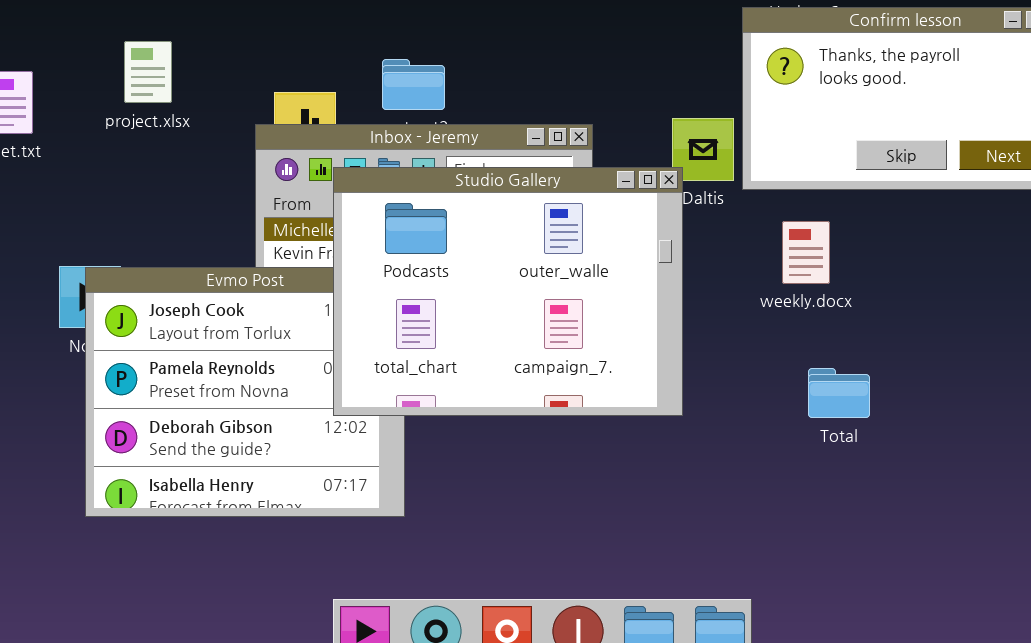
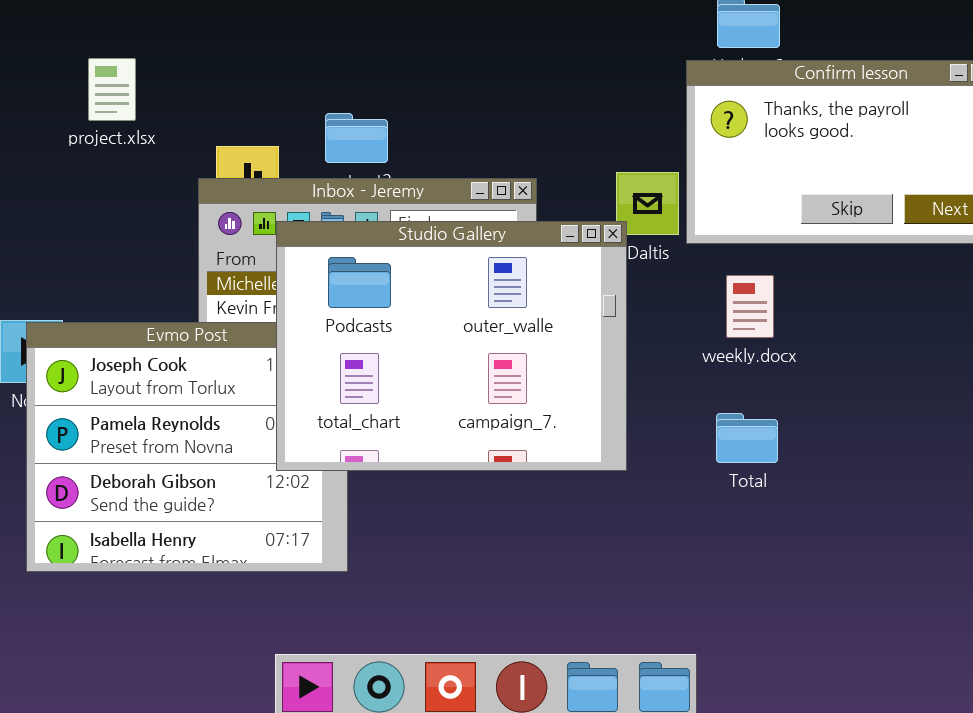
project.xlsx: [124,41,172,103] -> [88,58,136,121], moved
Total: [808,368,870,418] -> [716,413,778,463], moved

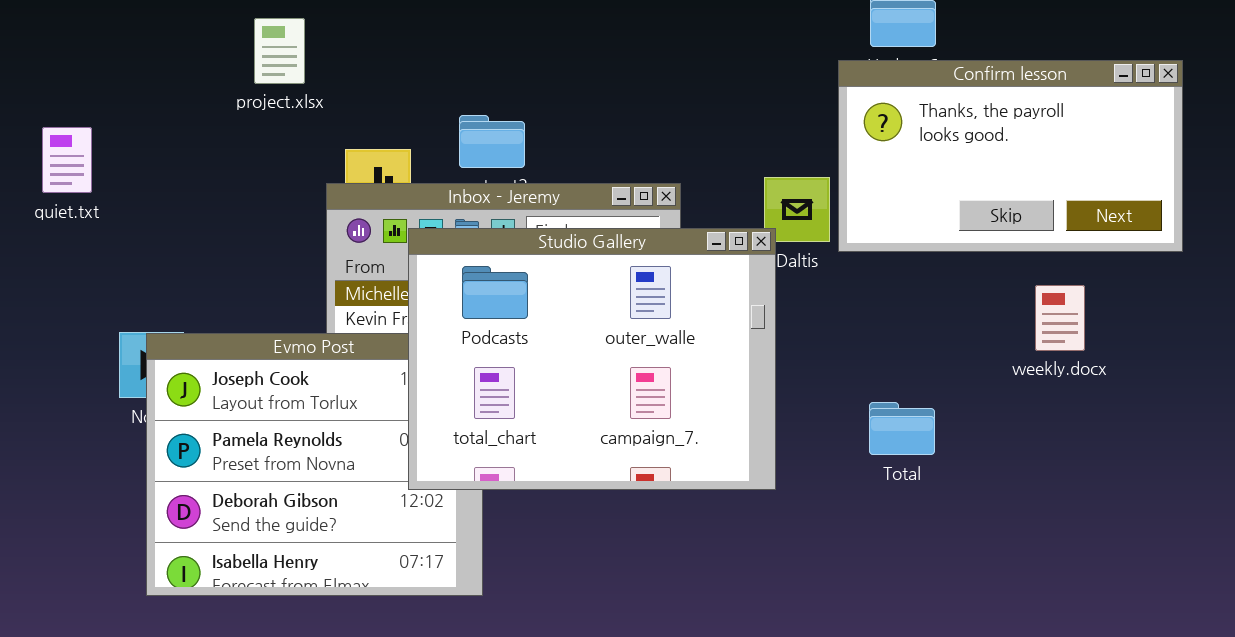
project.xlsx: [88,58,136,121] -> [254,18,305,84], moved
weekly.docx: [726,275,774,338] -> [1035,285,1085,351], moved
Total: [716,413,778,463] -> [869,402,935,455], moved

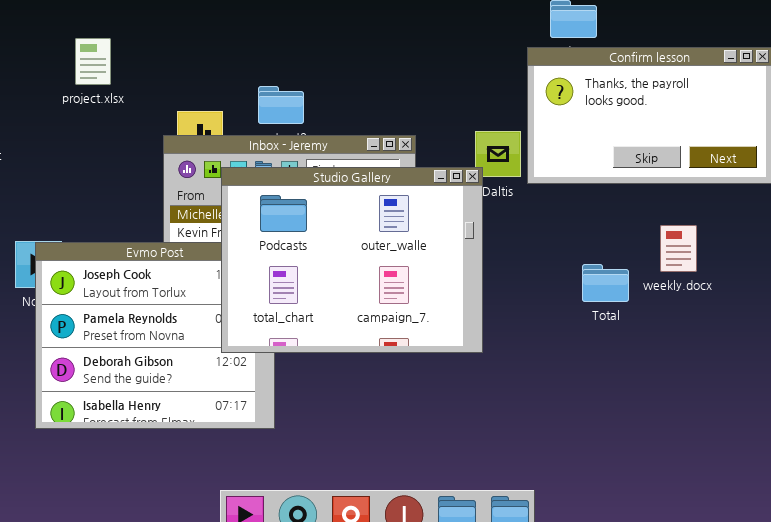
project.xlsx: [254,18,305,84] -> [75,38,111,85], moved
weekly.docx: [1035,285,1085,351] -> [660,225,697,272], moved
Total: [869,402,935,455] -> [582,264,629,302], moved

